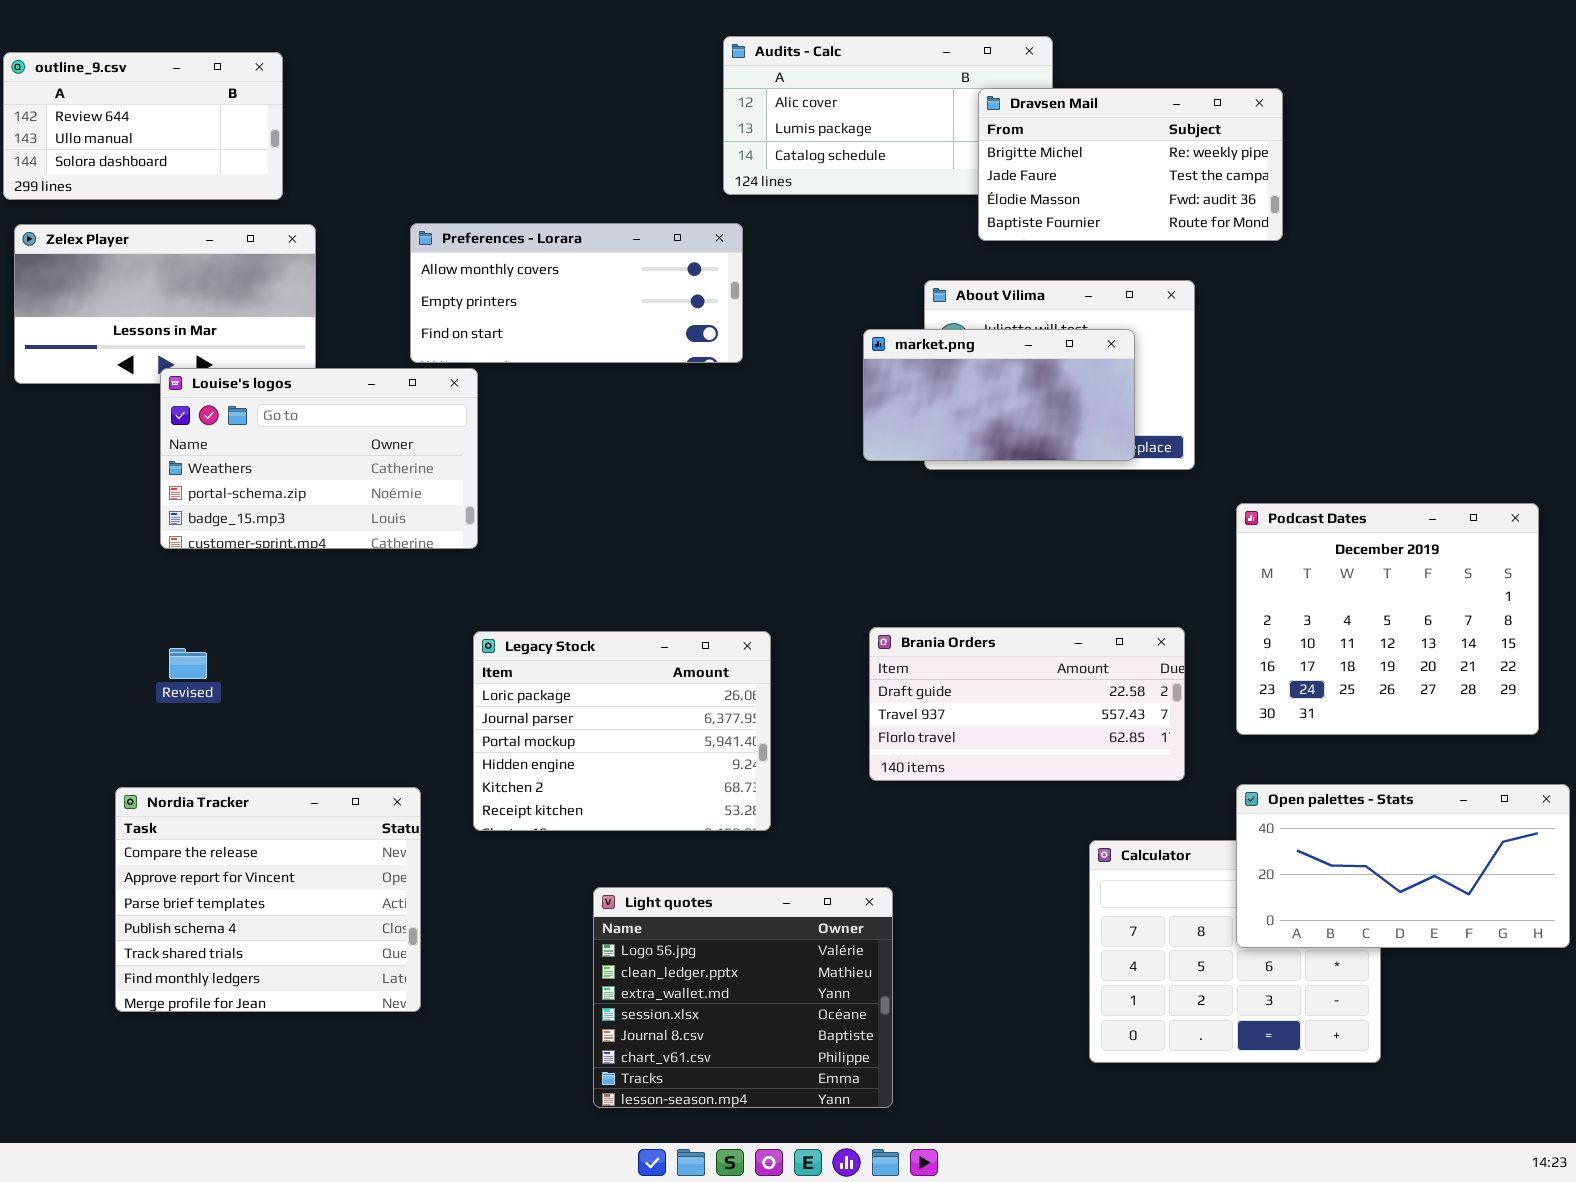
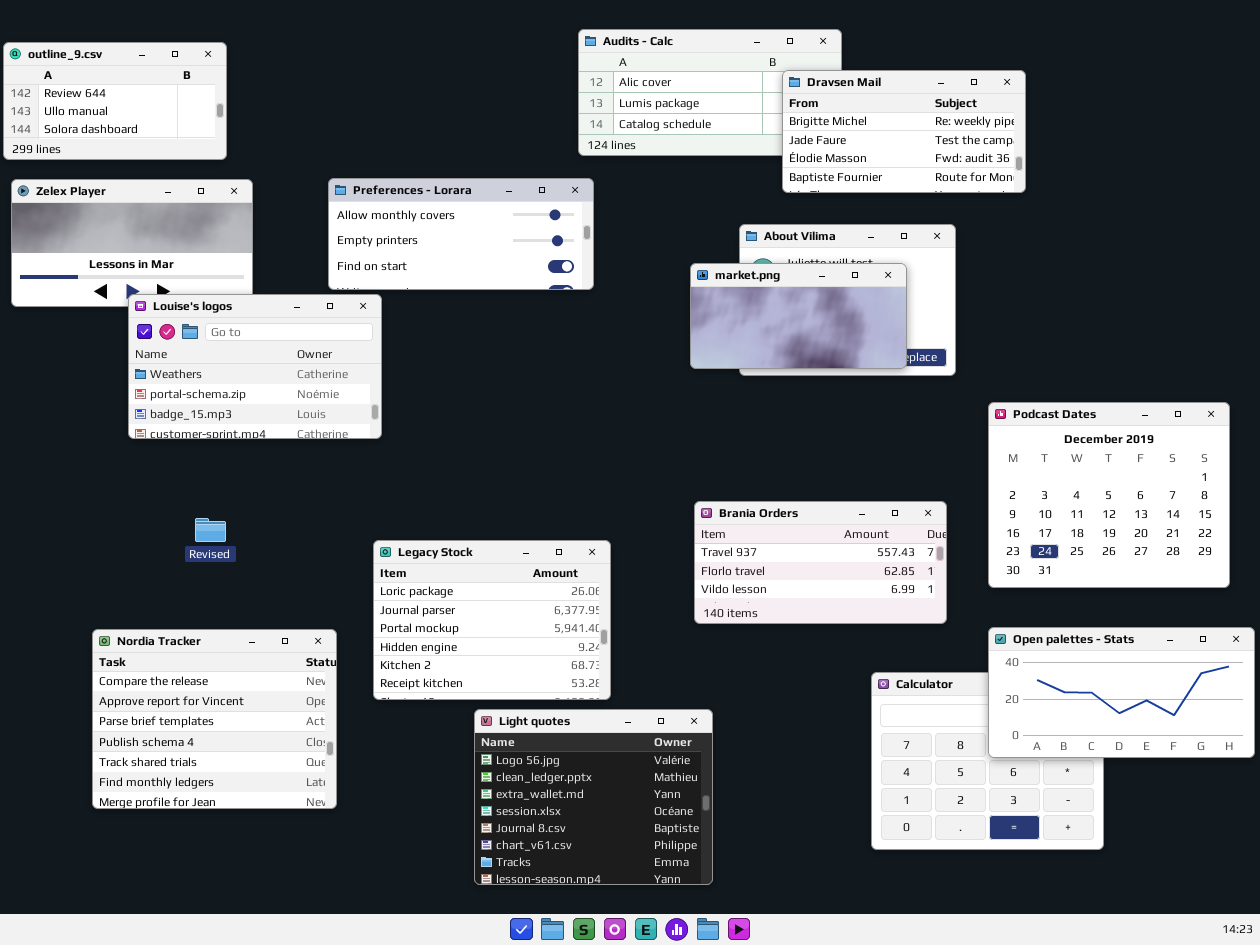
Brania Orders: [869,627,1185,781] -> [694,501,947,624], scrolled down 1 row
Legacy Stock: [473,631,771,831] -> [373,540,611,700], moved
Revised: [169,648,207,679] -> [195,518,226,542], moved

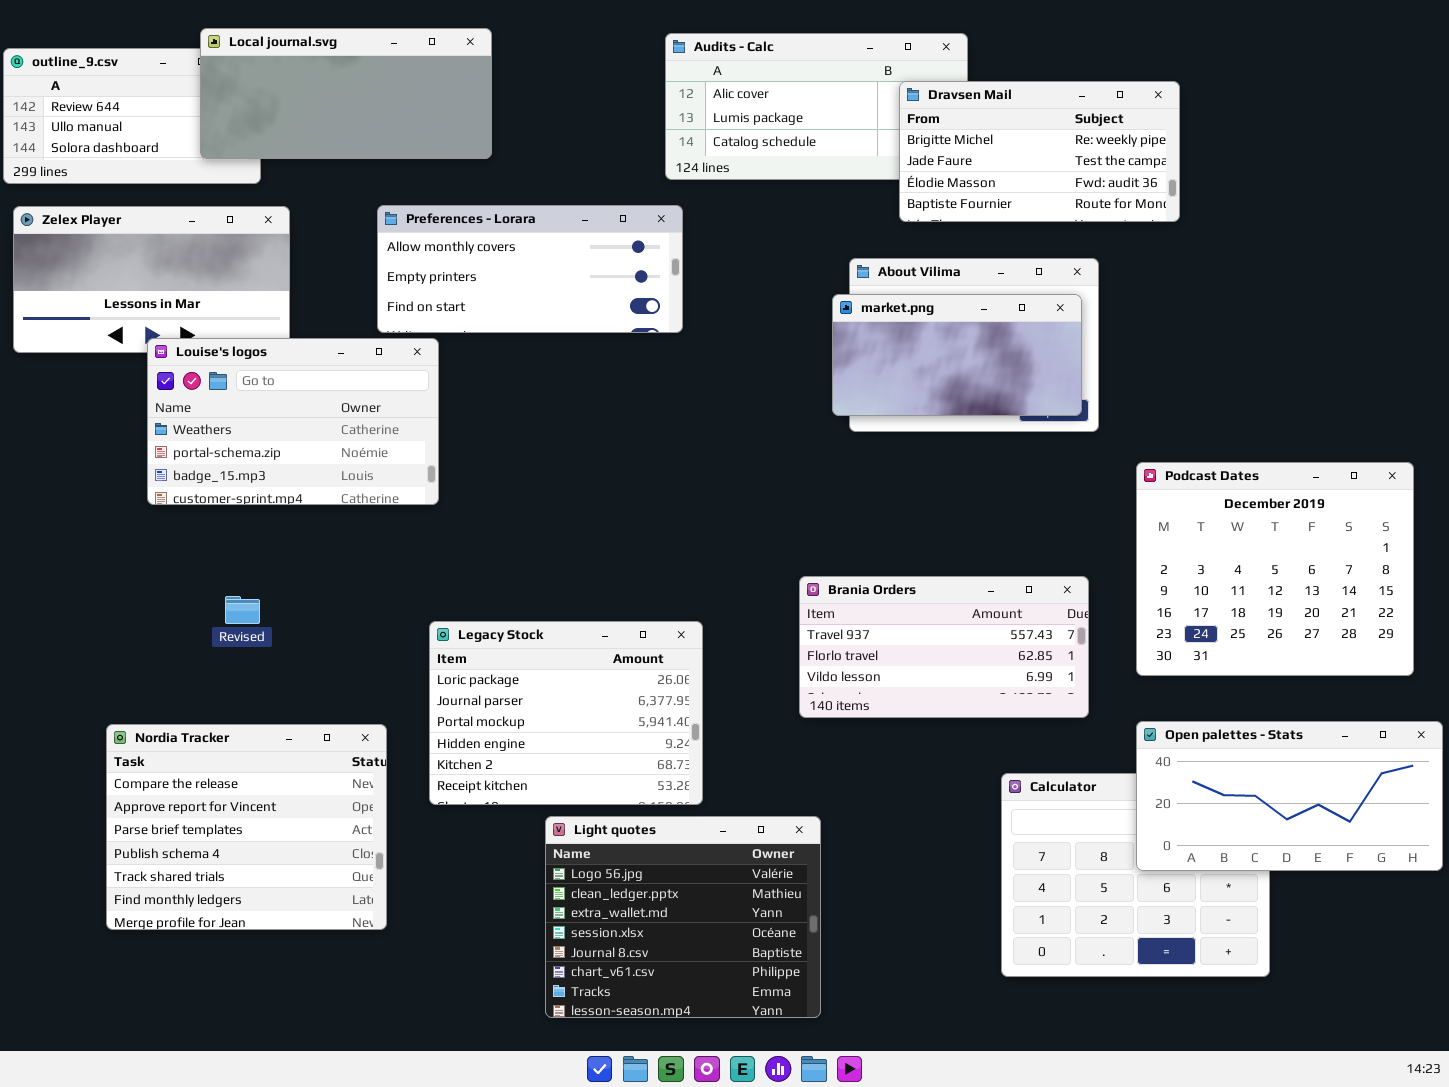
Local journal.svg: none -> [200,28,492,159], opened
market.png: [690,263,907,369] -> [832,294,1082,416], moved

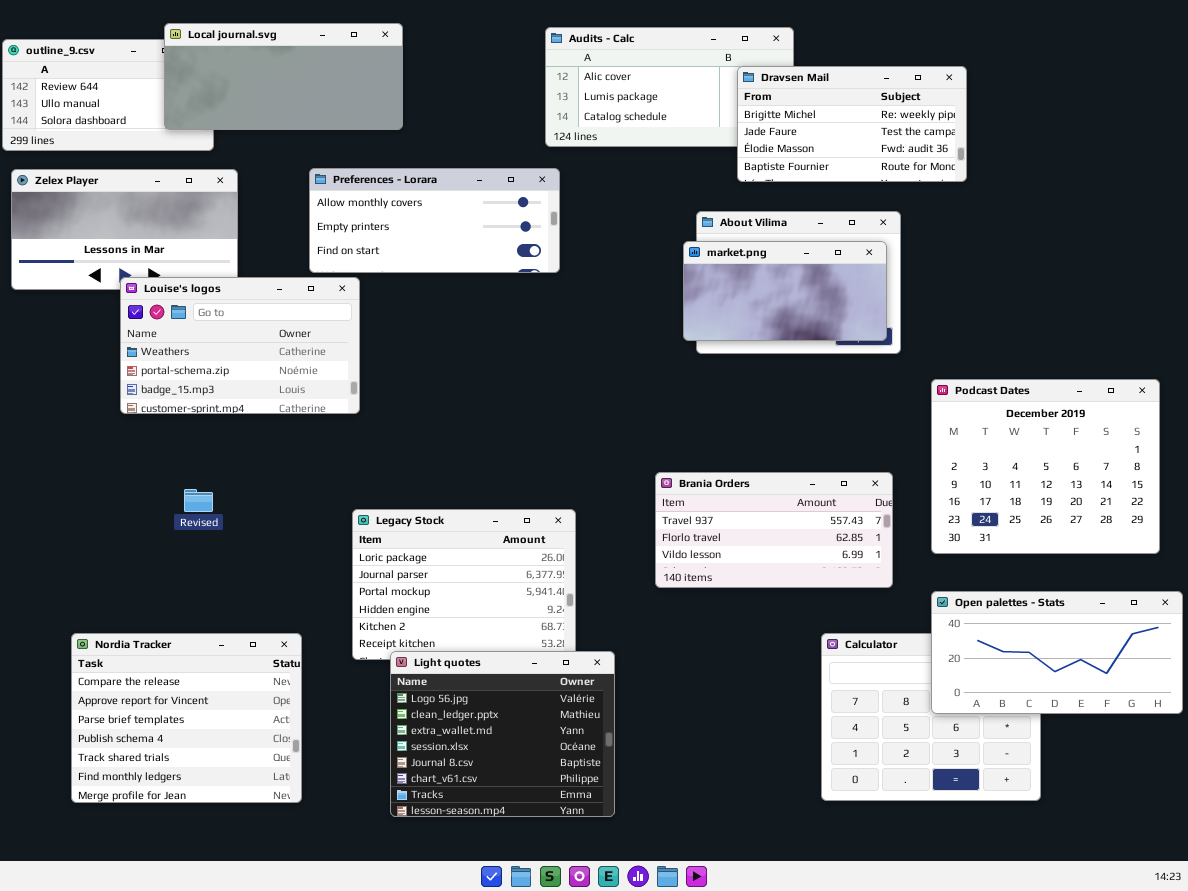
Nordia Tracker: [106,724,387,930] -> [71,633,302,803], moved
Light quotes: [545,816,821,1018] -> [390,651,615,817], moved

